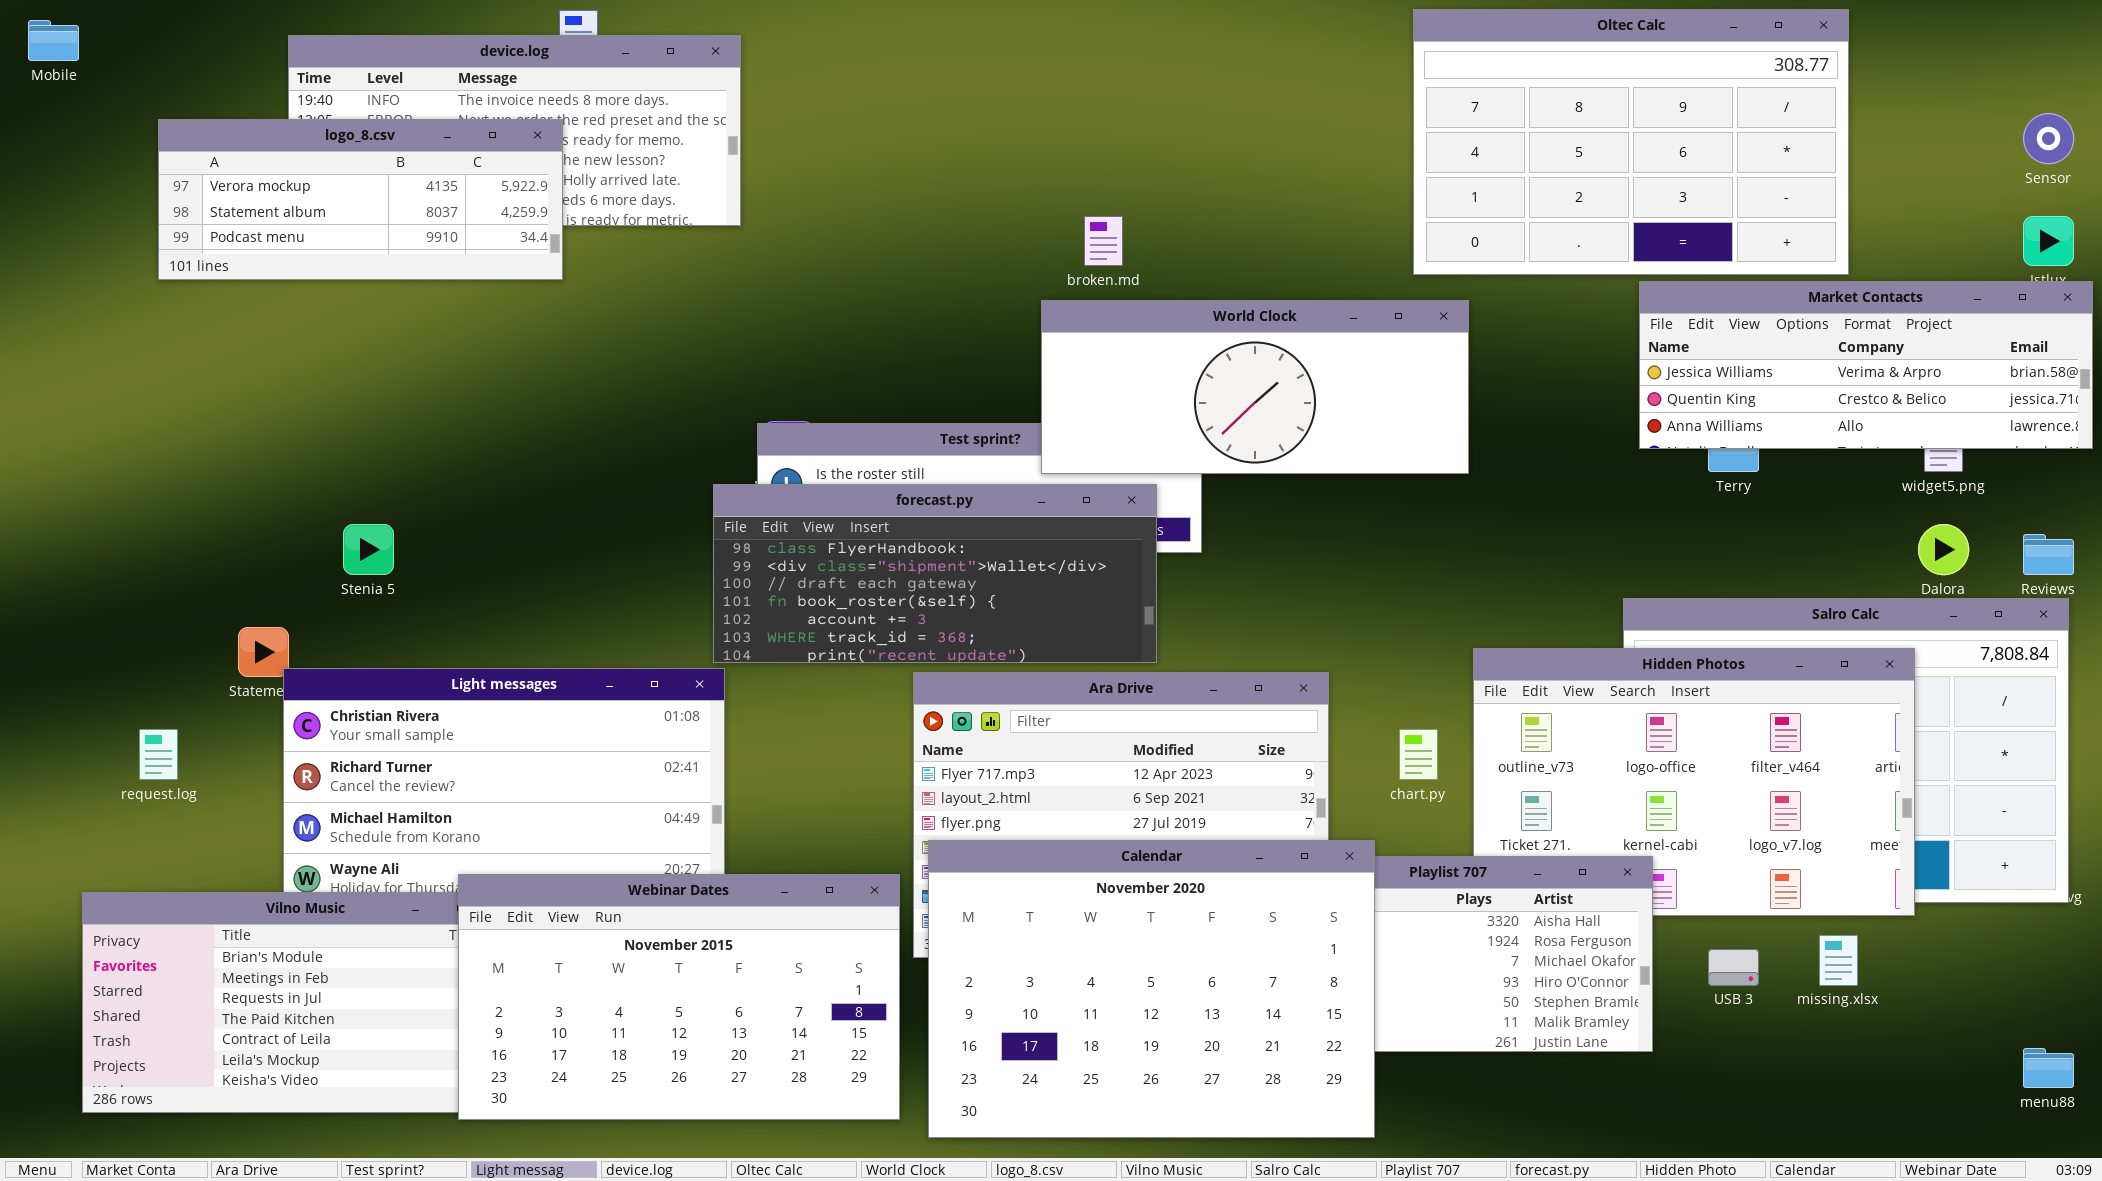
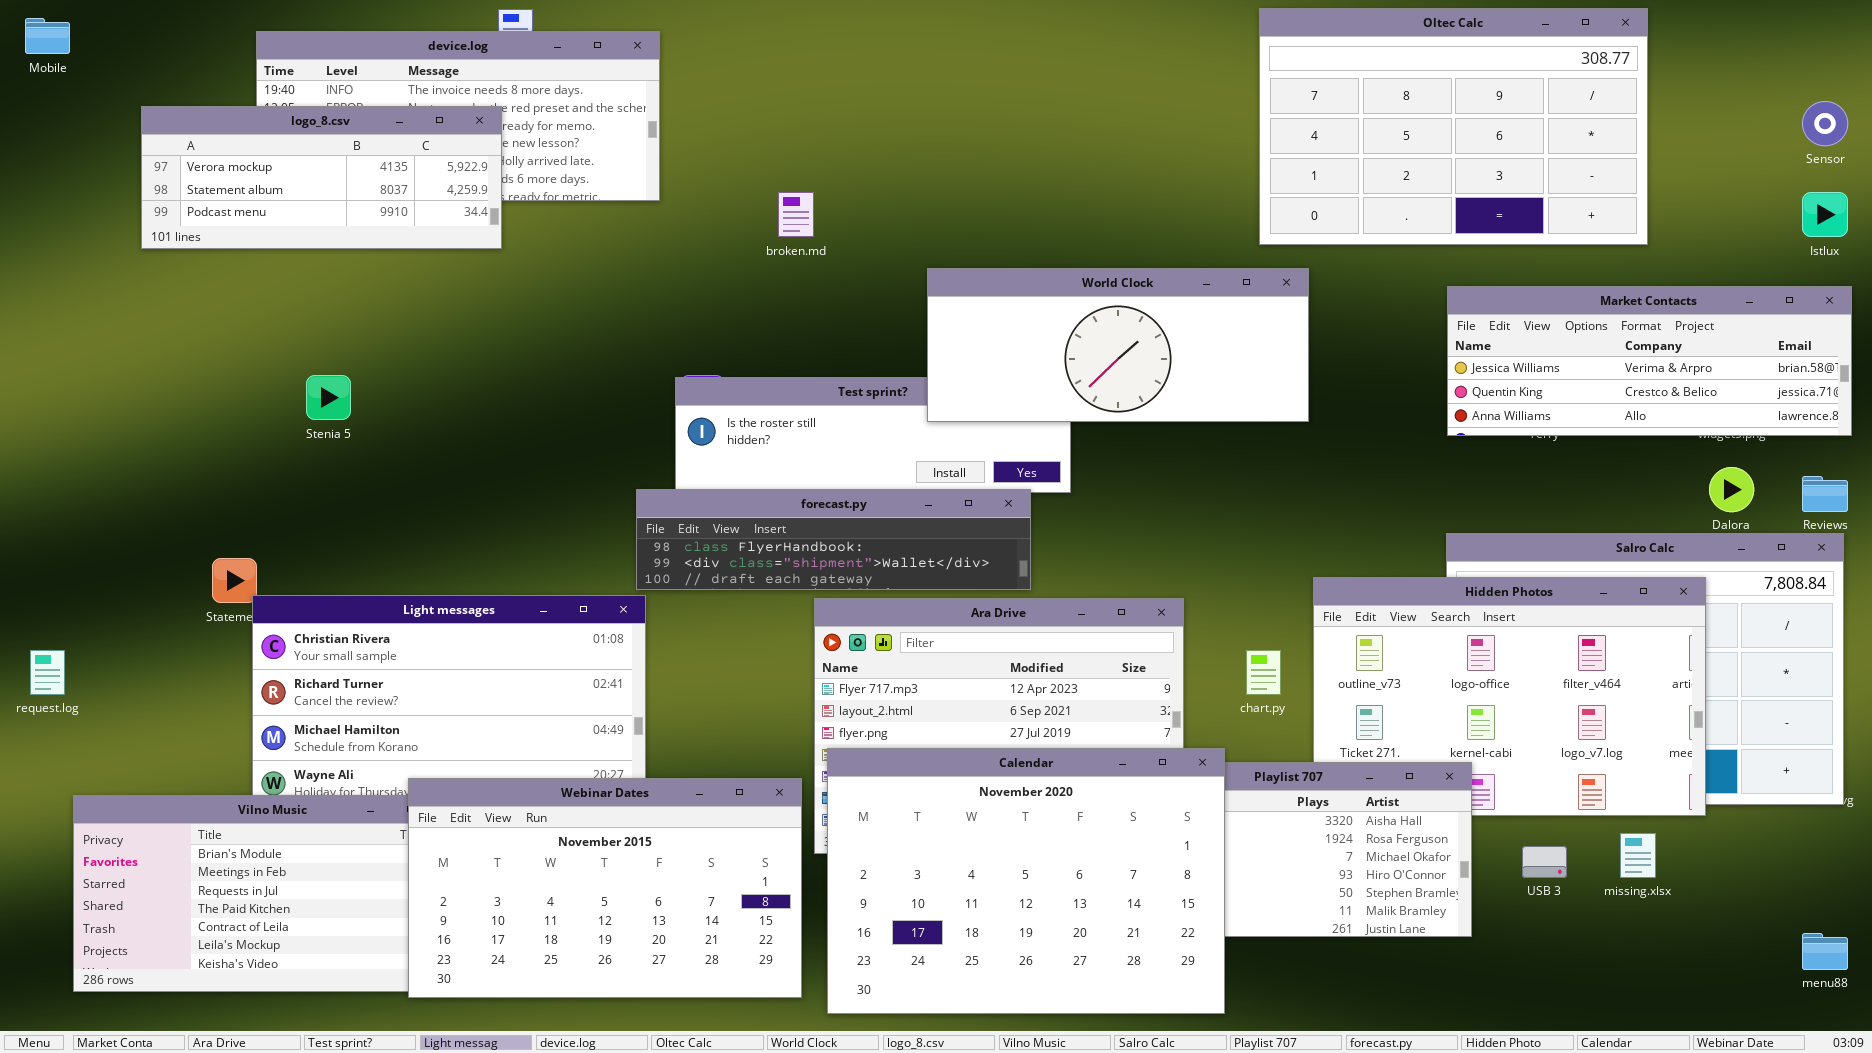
broken.md: [1084,216,1123,266] -> [778,192,814,237], moved
Market Contacts: [1639,281,2093,449] -> [1447,286,1852,436], moved
forecast.py: [713,484,1157,663] -> [636,489,1031,590], resized
Stenia 5: [343,524,394,575] -> [306,375,351,420], moved
request.log: [139,729,178,780] -> [30,650,65,695], moved

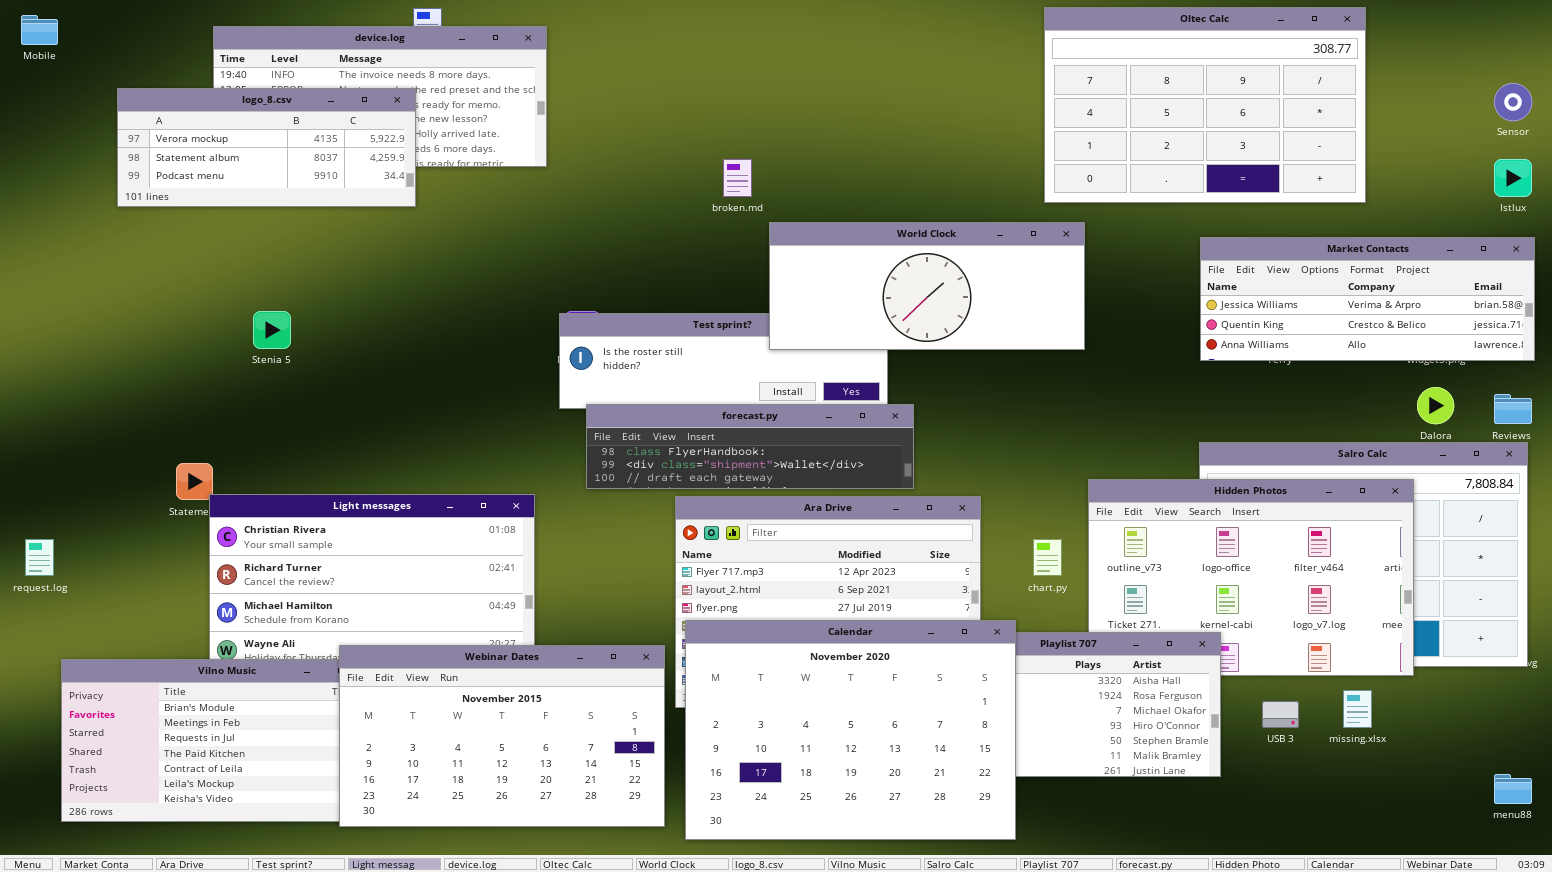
broken.md: [778,192,814,237] -> [723,159,752,197], moved
forecast.py: [636,489,1031,590] -> [586,404,914,489], moved

